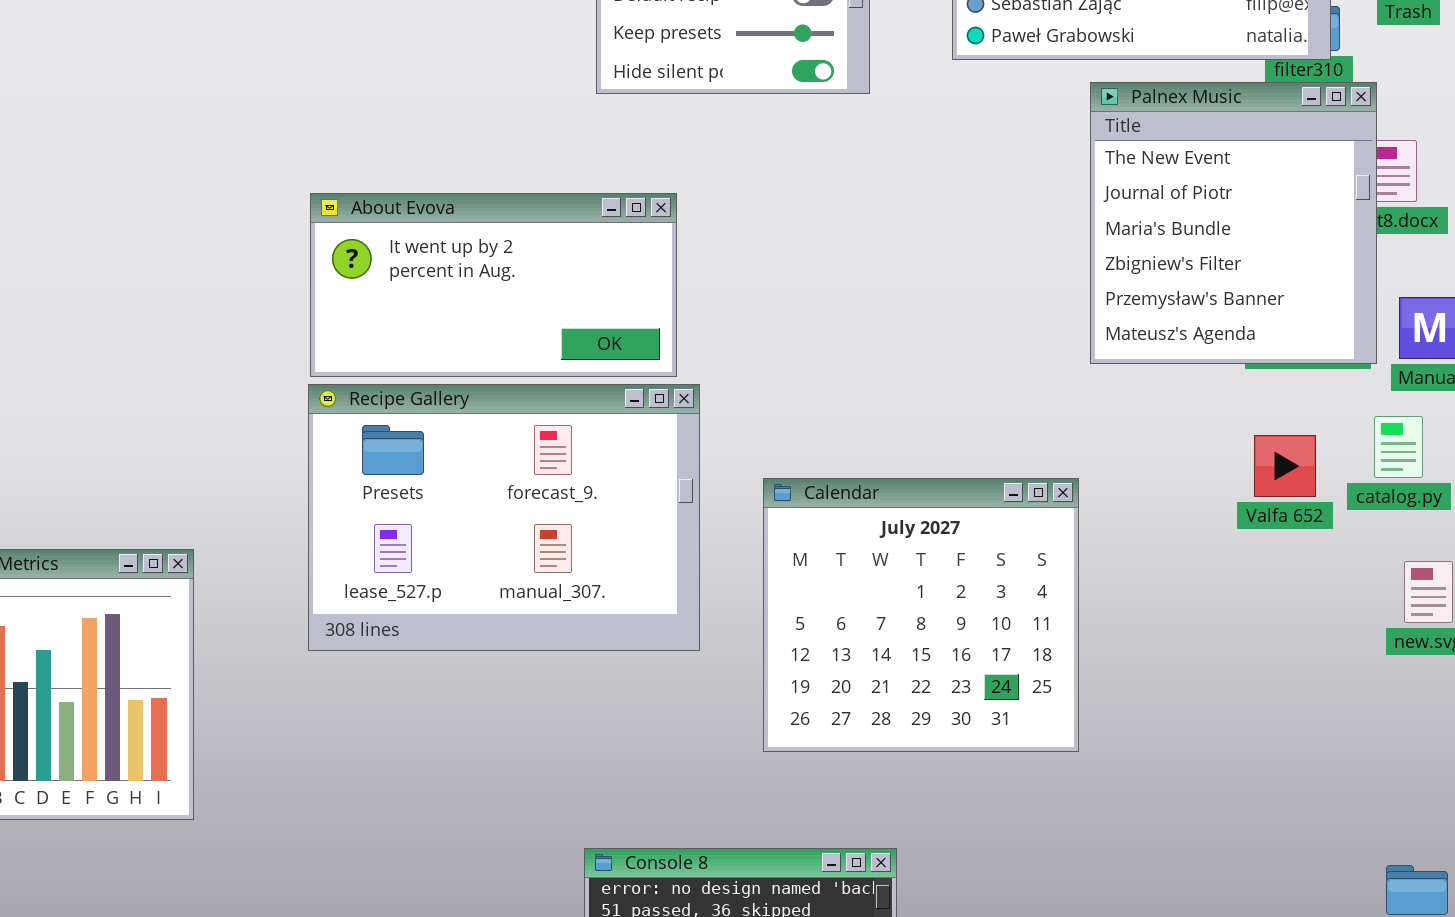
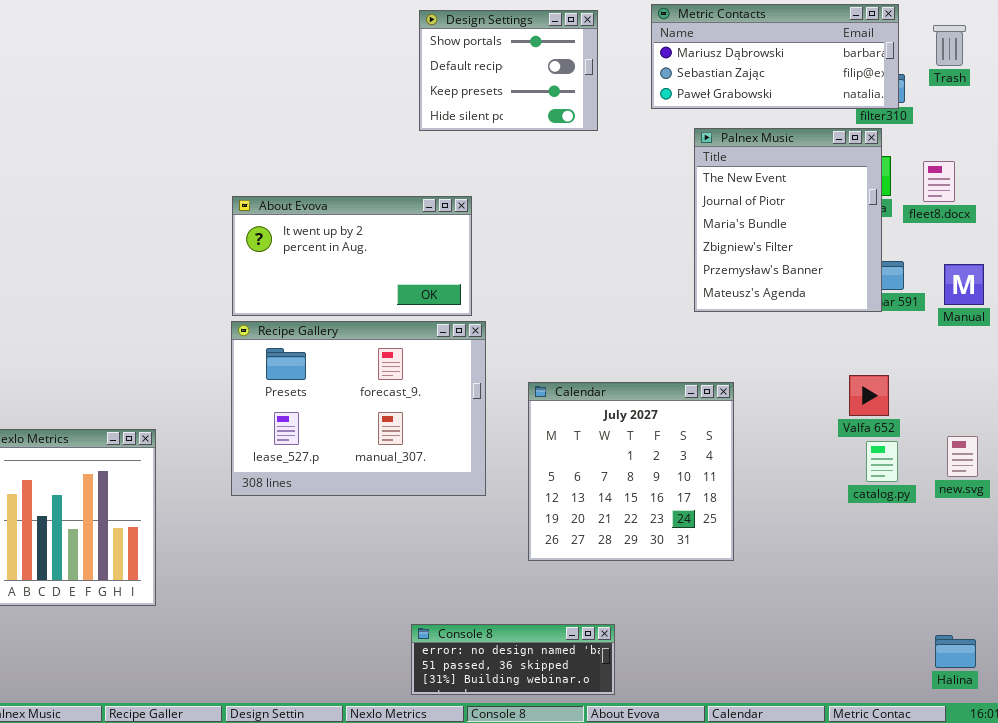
Palnex Music: [1090,82,1377,364] -> [694,128,882,312], moved
catalog.py: [1374,416,1423,478] -> [866,441,898,482], moved
Valfa 652: [1254,435,1316,497] -> [849,375,889,416], moved

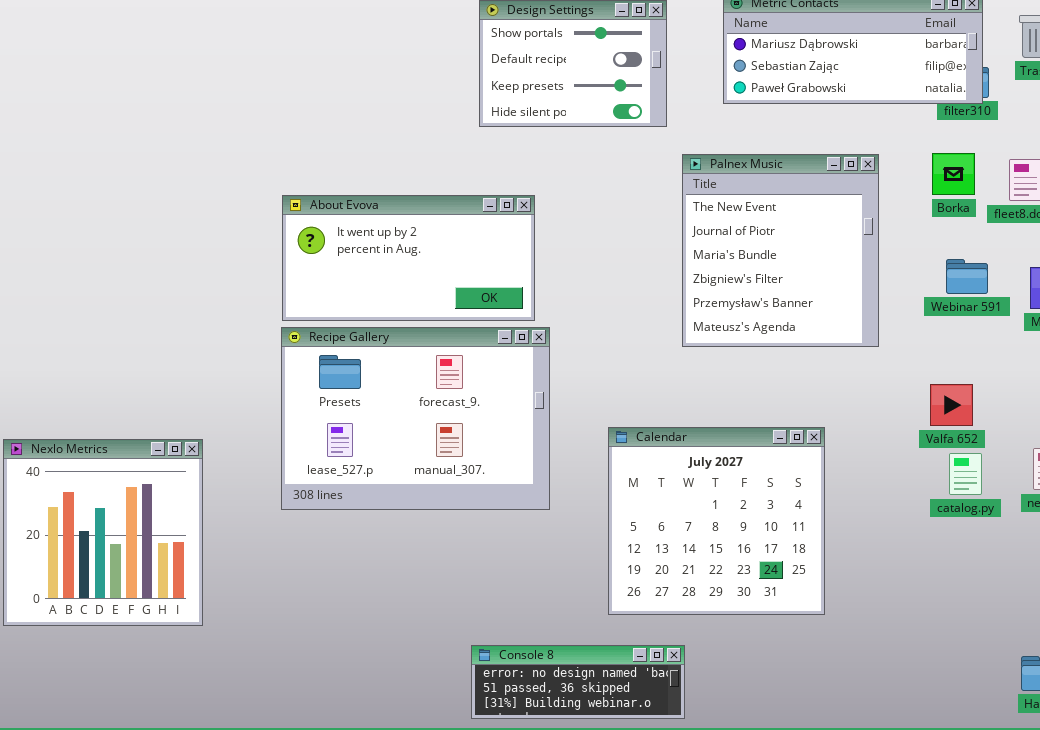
Palnex Music: [694,128,882,312] -> [682,154,879,347], moved
Calendar: [528,382,734,561] -> [608,427,825,615], moved

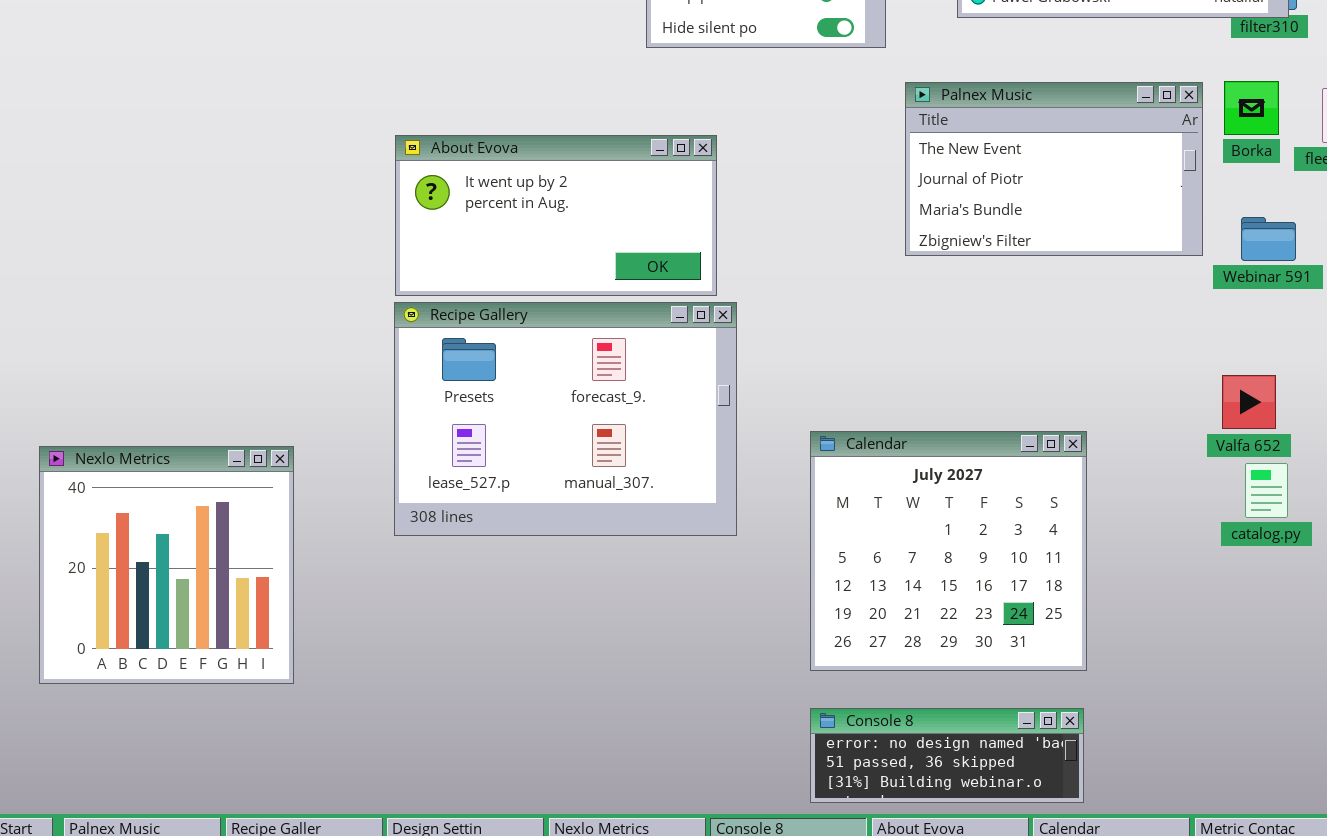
Palnex Music: [682,154,879,347] -> [905,82,1203,256], resized
Console 8: [471,645,685,719] -> [810,708,1084,803], moved

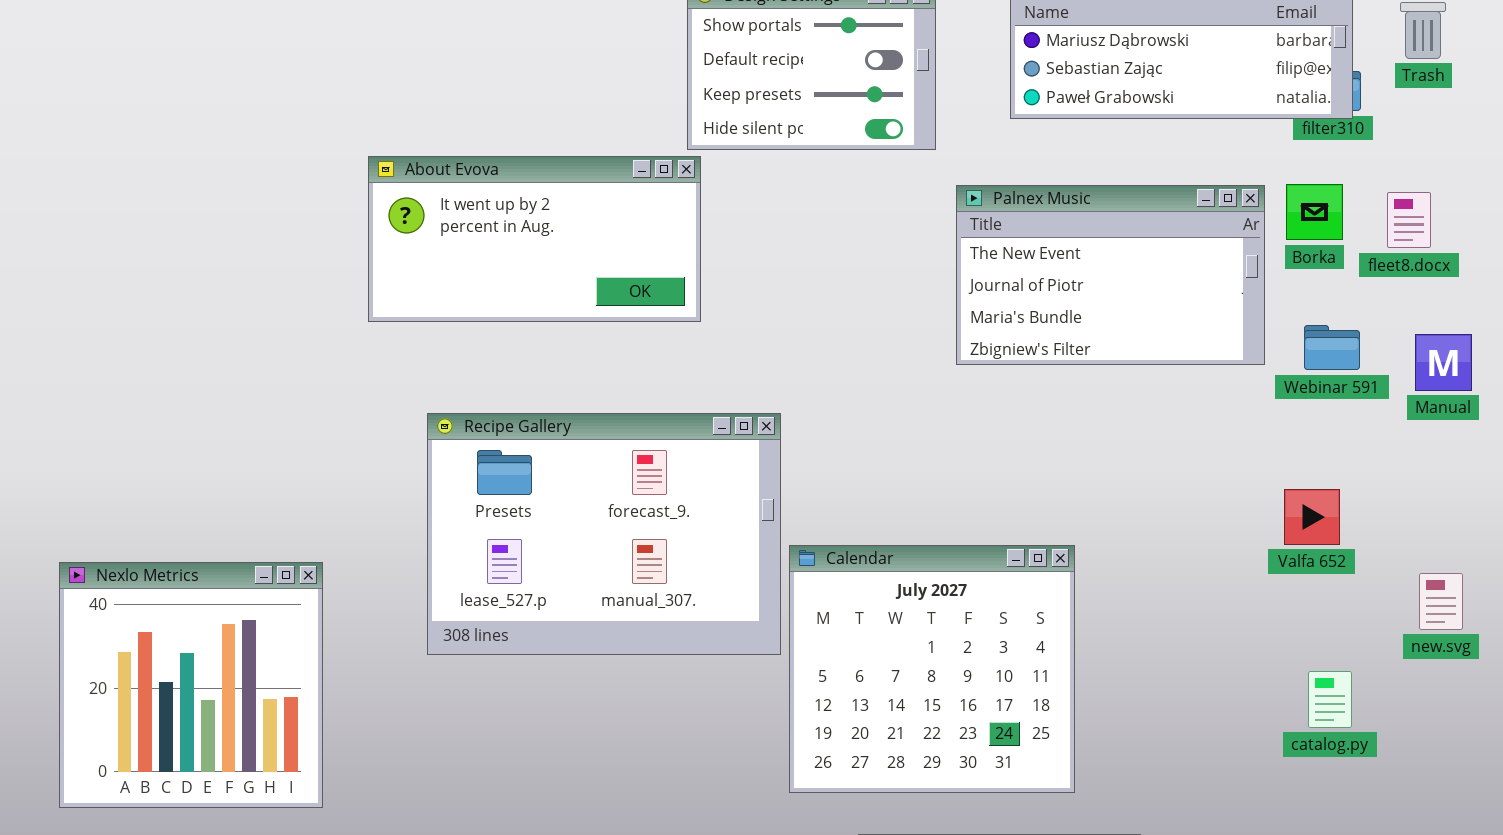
About Evova: [395,135,717,296] -> [368,156,701,322], moved
Calendar: [810,431,1087,671] -> [789,545,1075,793], moved
catalog.py: [1245,463,1288,518] -> [1308,671,1352,728], moved

